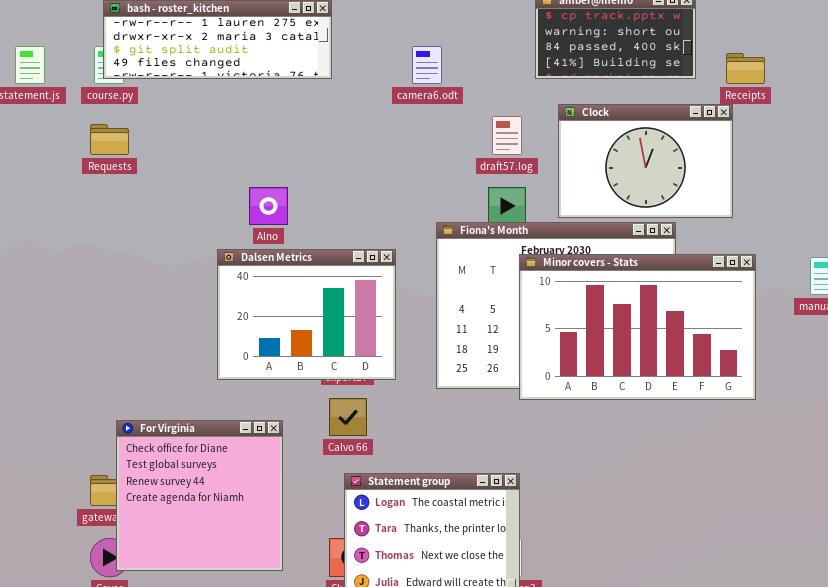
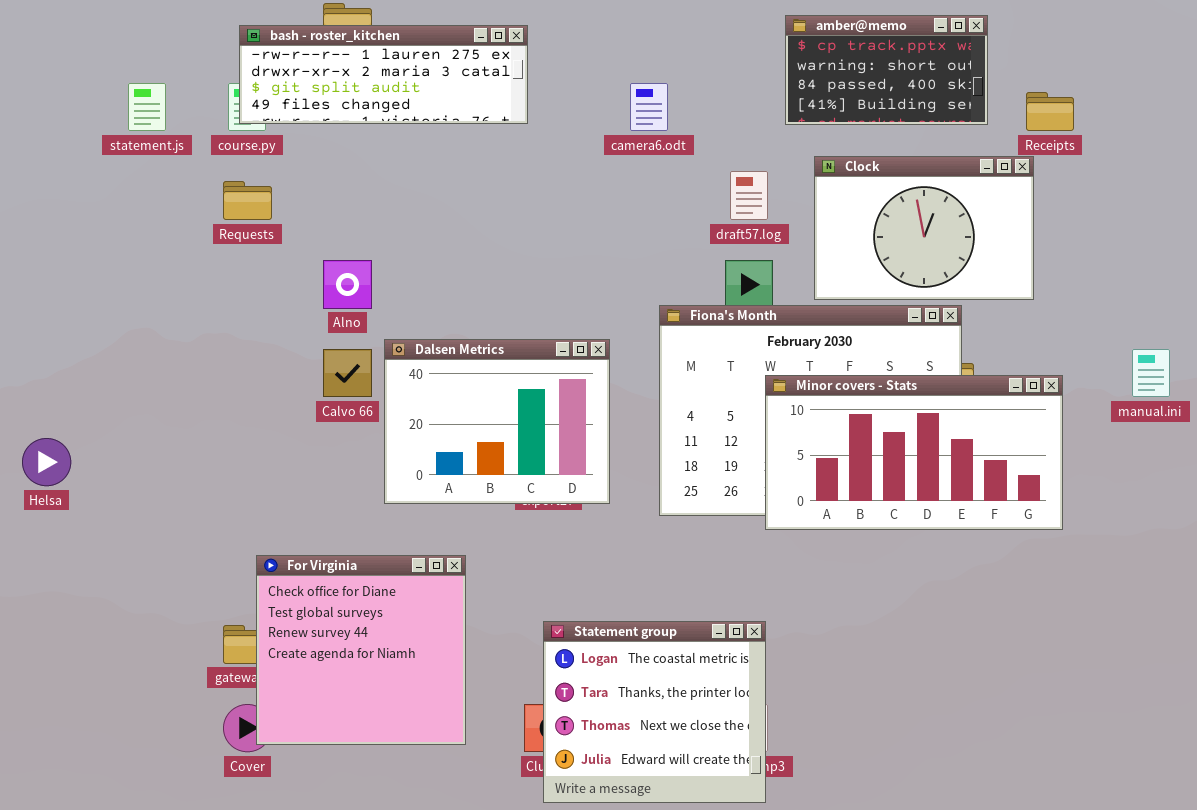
Alno: [249,187,288,225] -> [323,260,372,309], moved
Minor covers - Stats: [519,254,756,400] -> [765,375,1063,530], resized
Calvo 66: [329,398,367,436] -> [323,349,372,397], moved

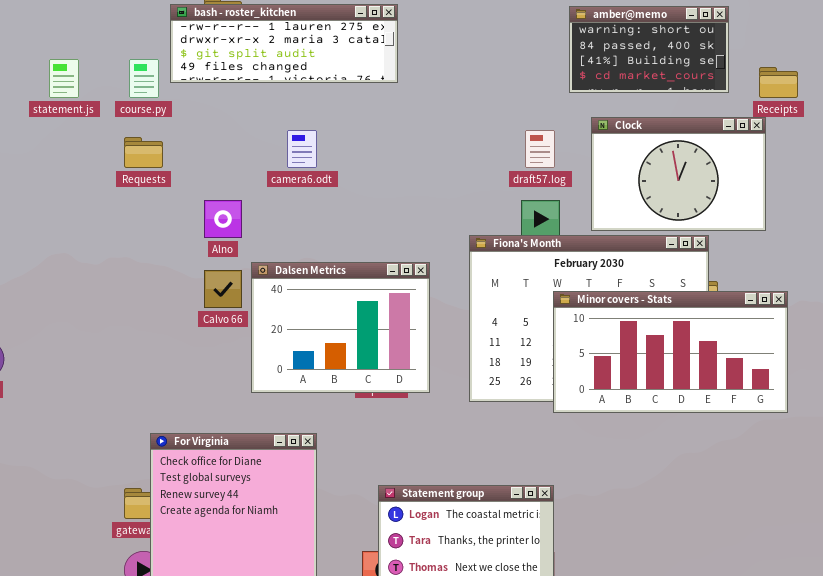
amber@memo: [785,15,988,125] -> [569,6,729,93], scrolled down 1 row
bash - roster_kitchen: [239,25,528,124] -> [170,4,398,83], moved
camera6.odt: [630,83,668,131] -> [287,130,317,168], moved

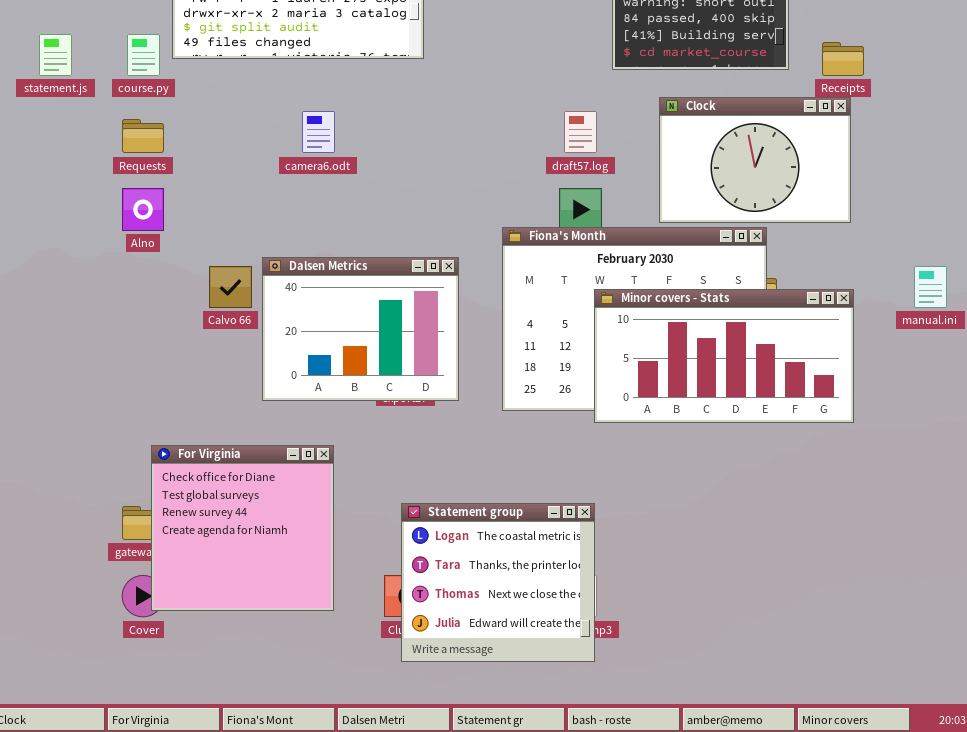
Clock: [591,117,766,231] -> [659,97,851,223], moved
Alno: [204,200,242,238] -> [122,188,164,231], moved

